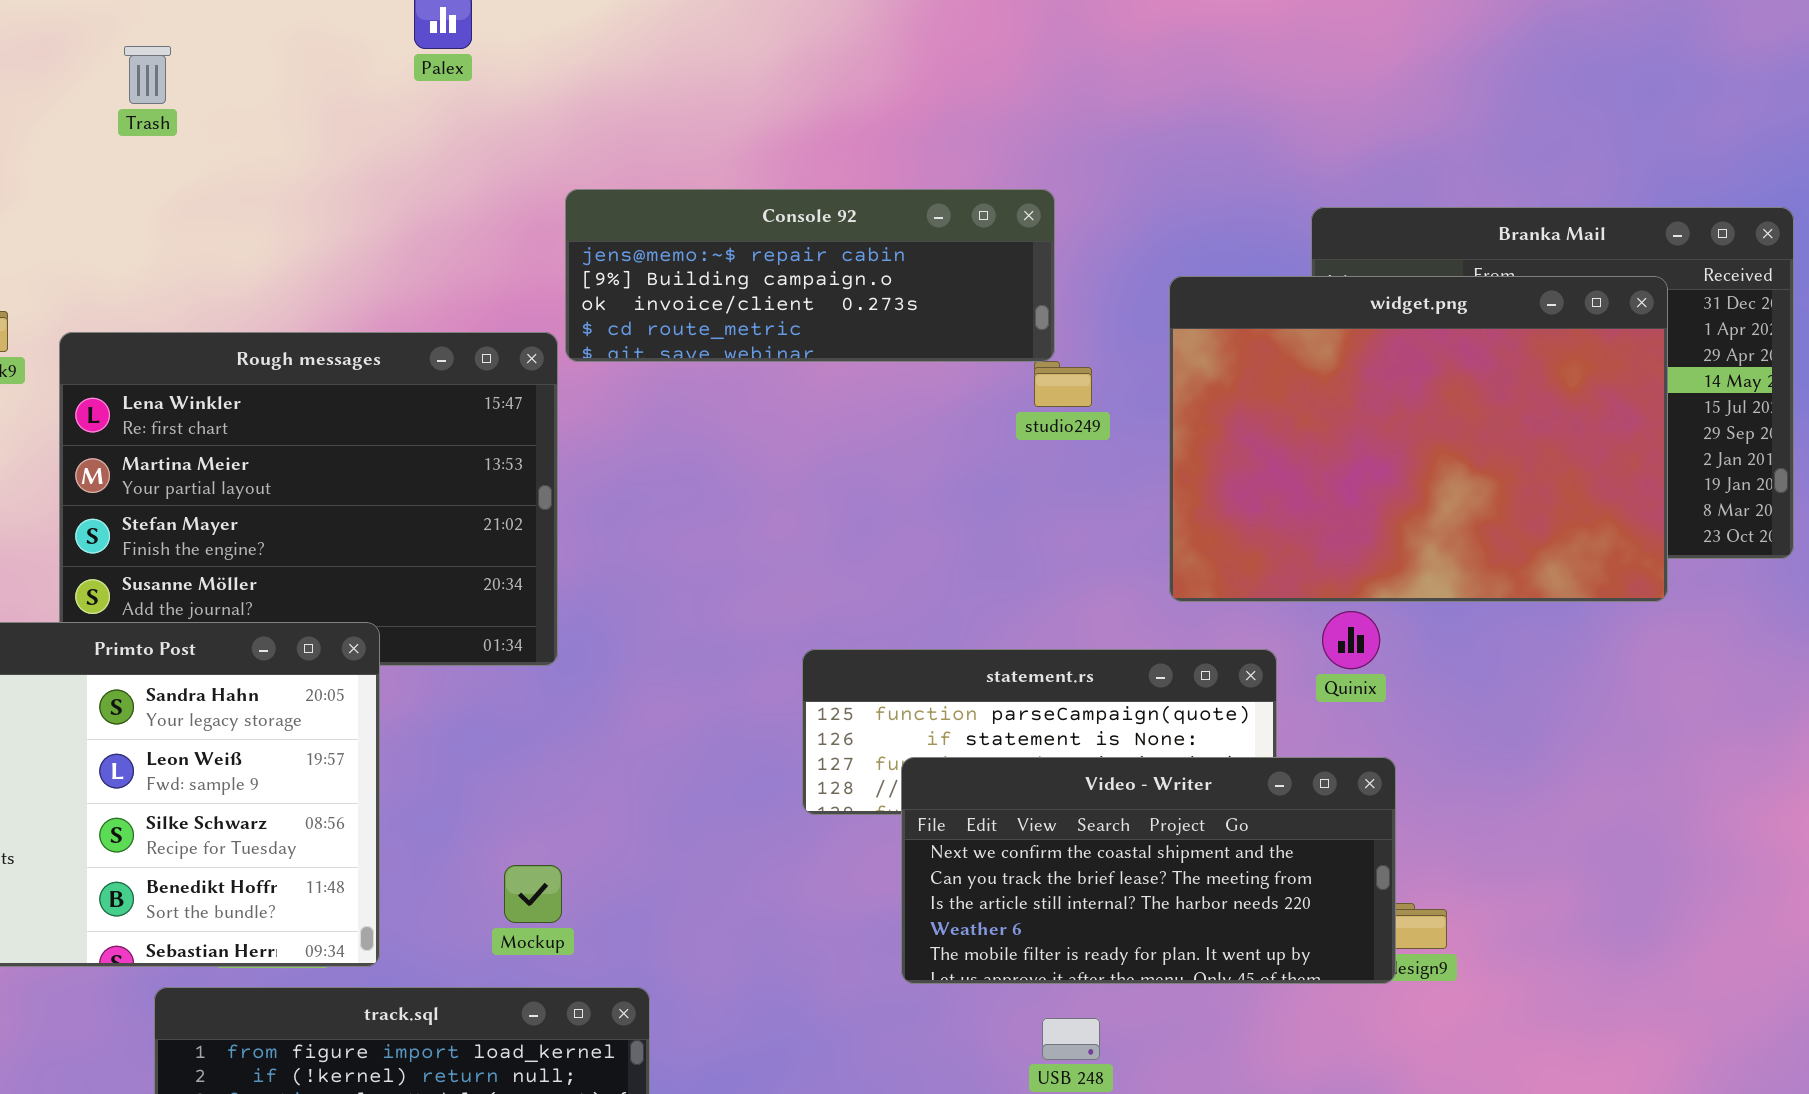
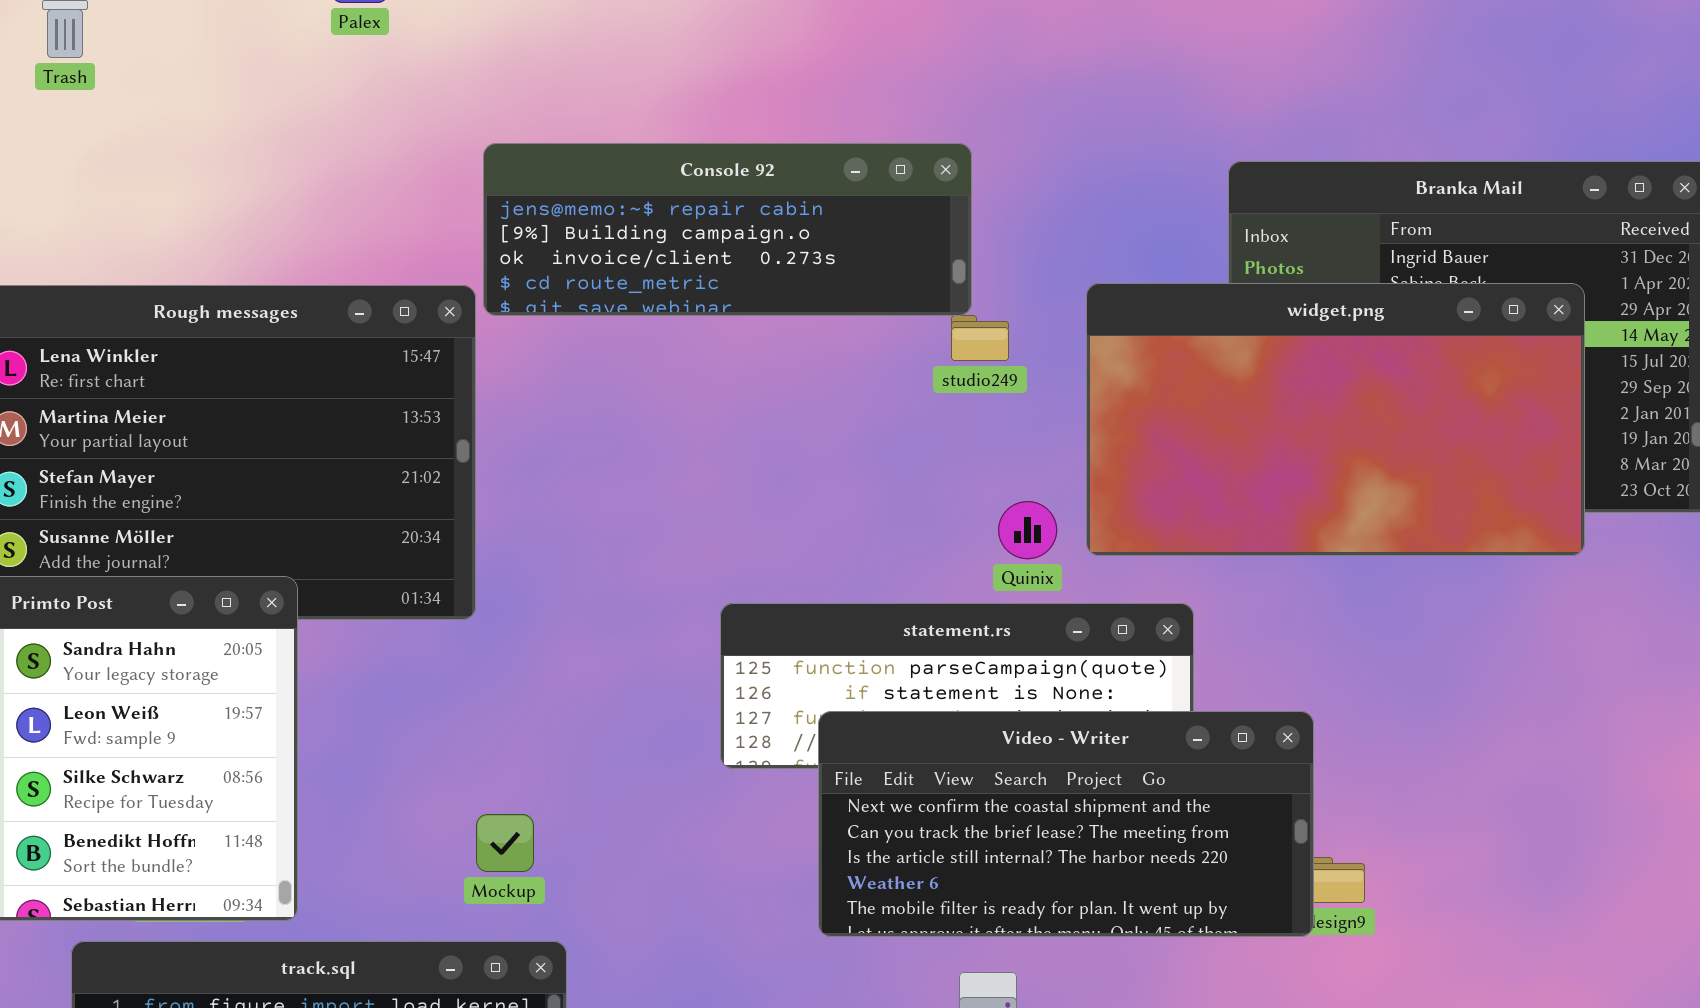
widget.png: [1169,276,1668,602] -> [1086,283,1585,556], resized
Quinix: [1322,611,1380,669] -> [998,501,1057,559], moved
Mockup: [504,865,562,923] -> [476,814,534,872], moved

